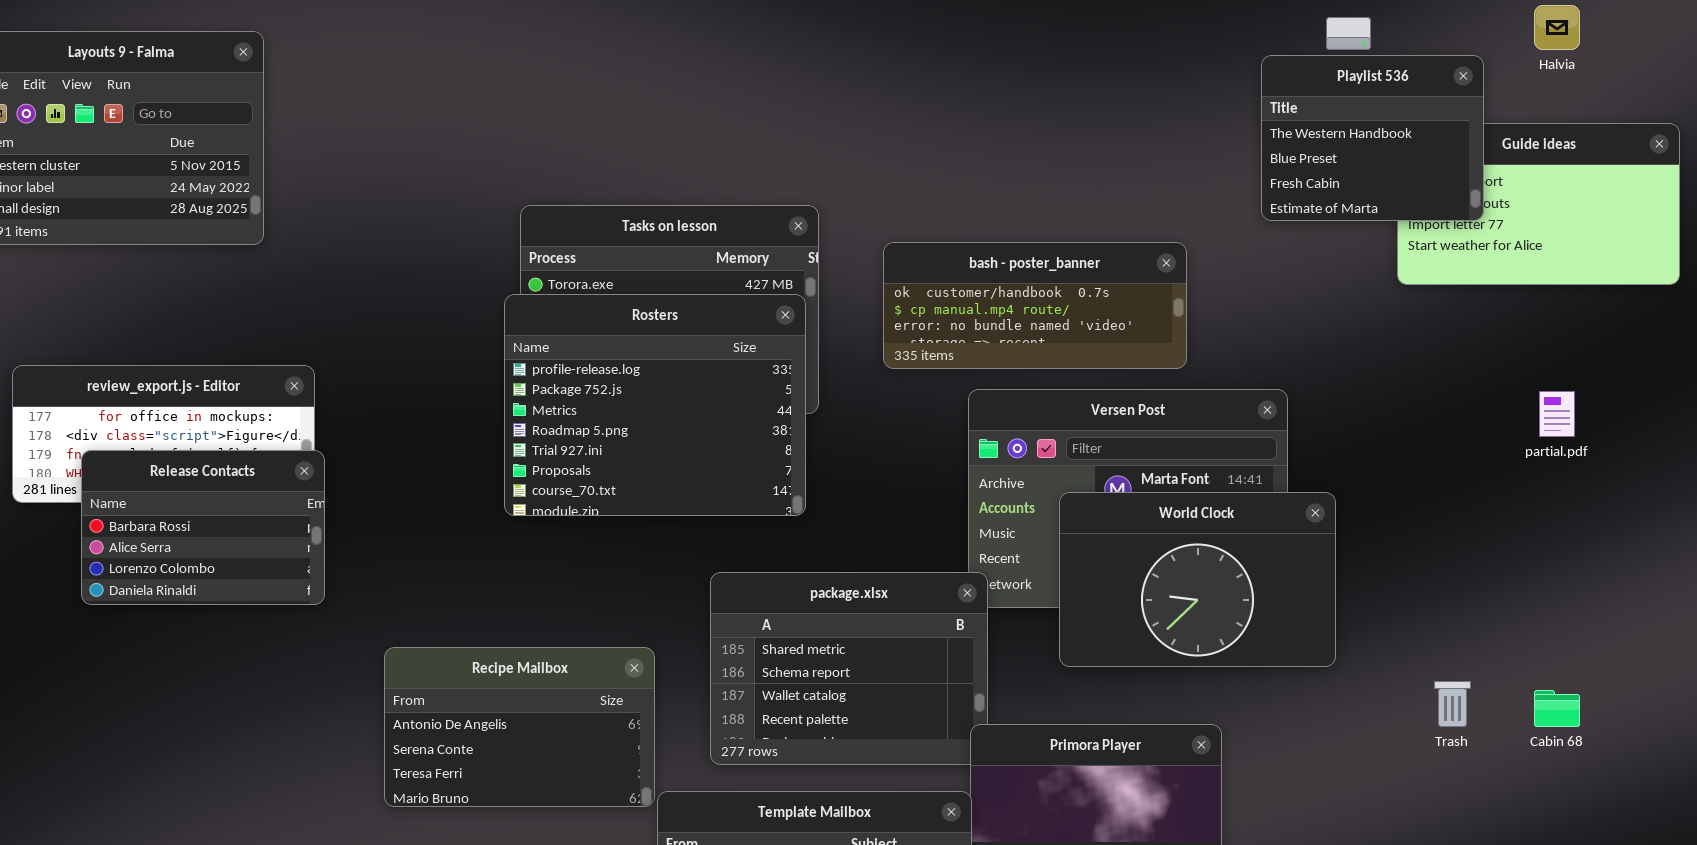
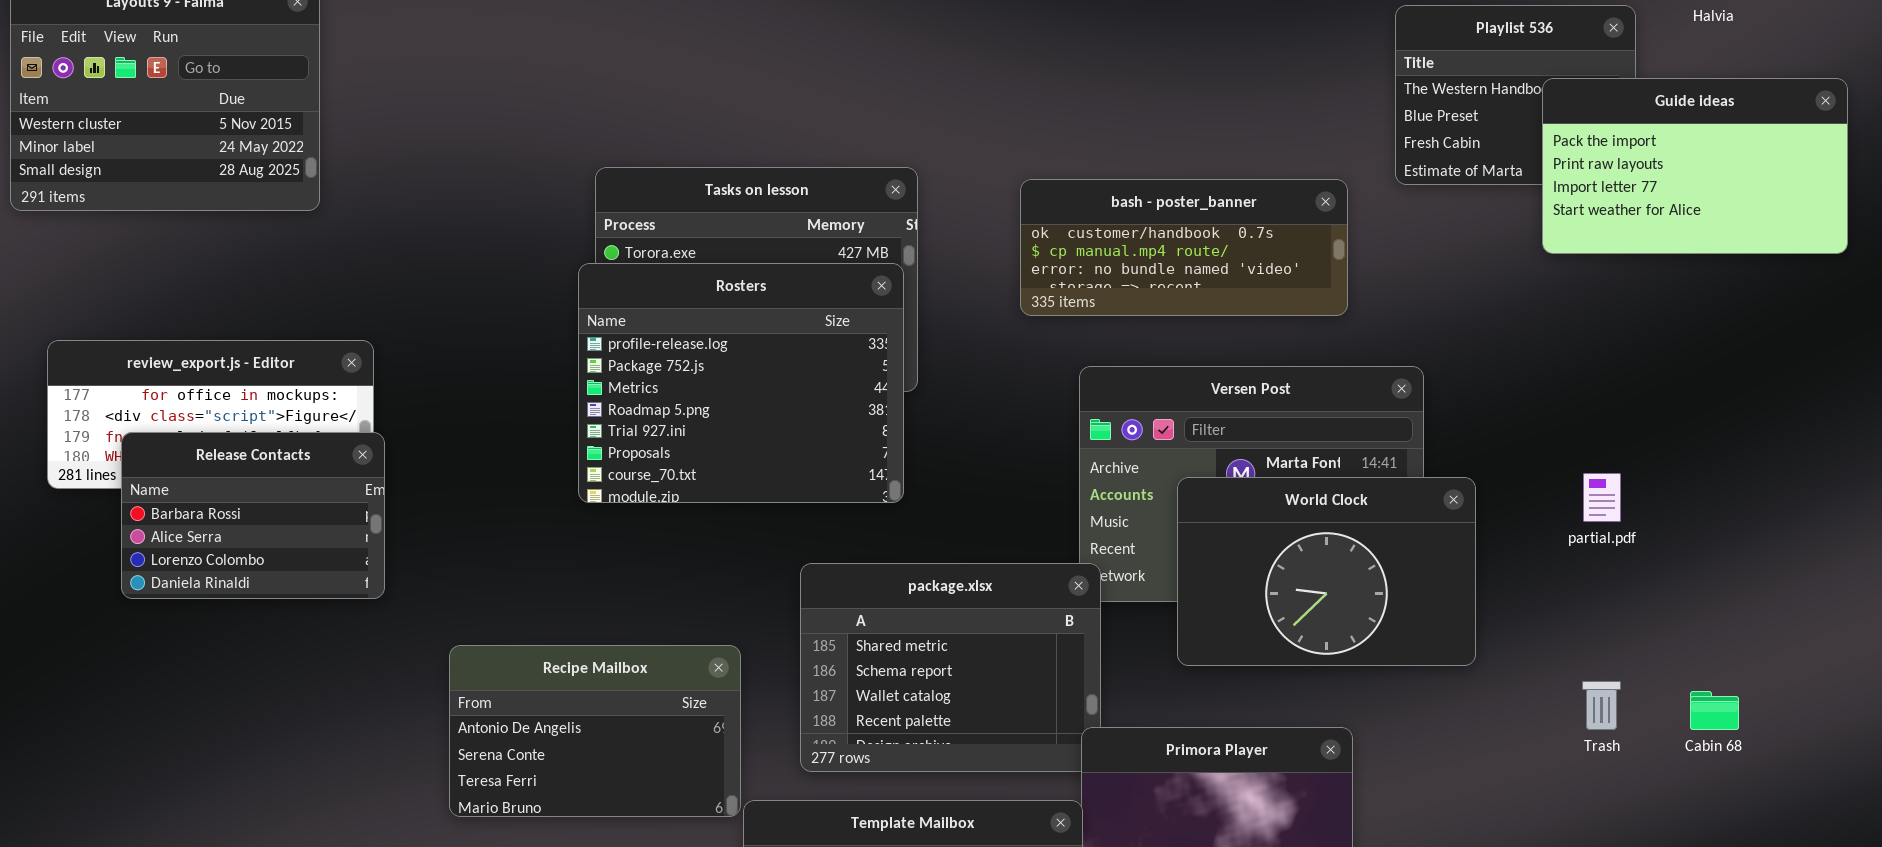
Guide ideas: [1397,123,1680,285] -> [1542,78,1848,254], raised
bash - poster_banner: [883,242,1187,369] -> [1020,179,1348,316], moved
partial.pdf: [1539,391,1575,437] -> [1583,473,1621,522], moved

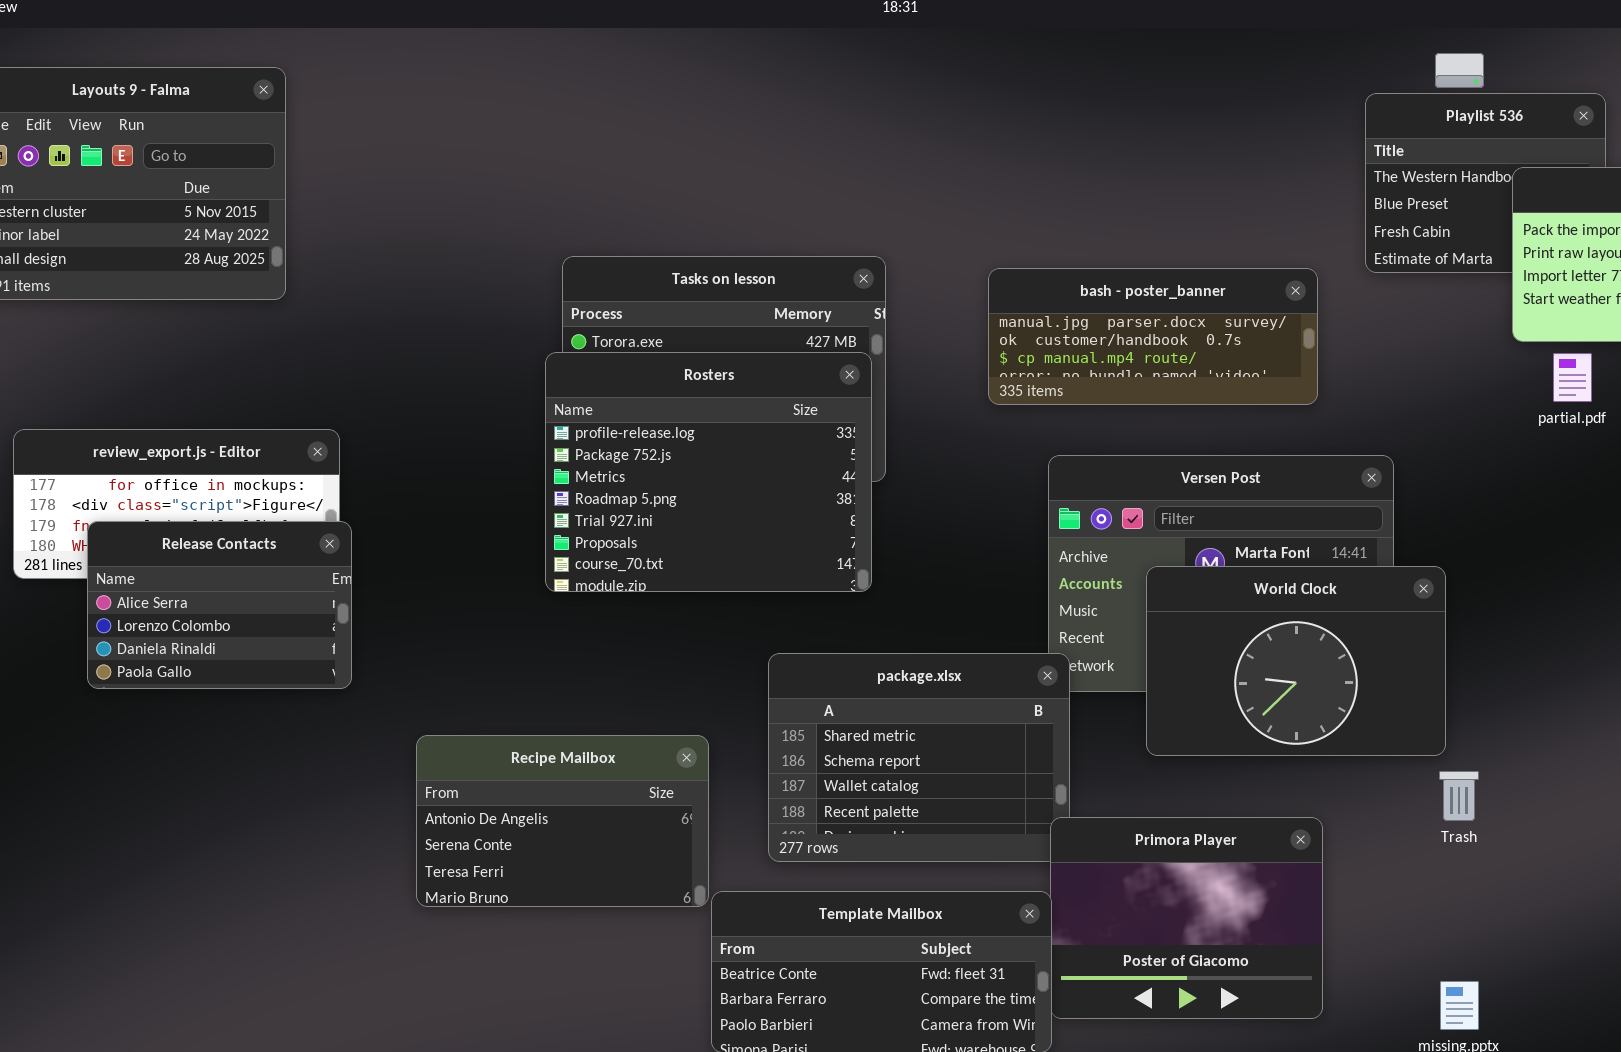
bash - poster_banner: [1020,179,1348,316] -> [988,268,1318,405], scrolled up 1 row
Release Contacts: [121,432,385,599] -> [87,521,352,689], scrolled down 1 row
partial.pdf: [1583,473,1621,522] -> [1553,353,1592,402], moved
Trash: [1582,681,1621,730] -> [1439,771,1479,821], moved

